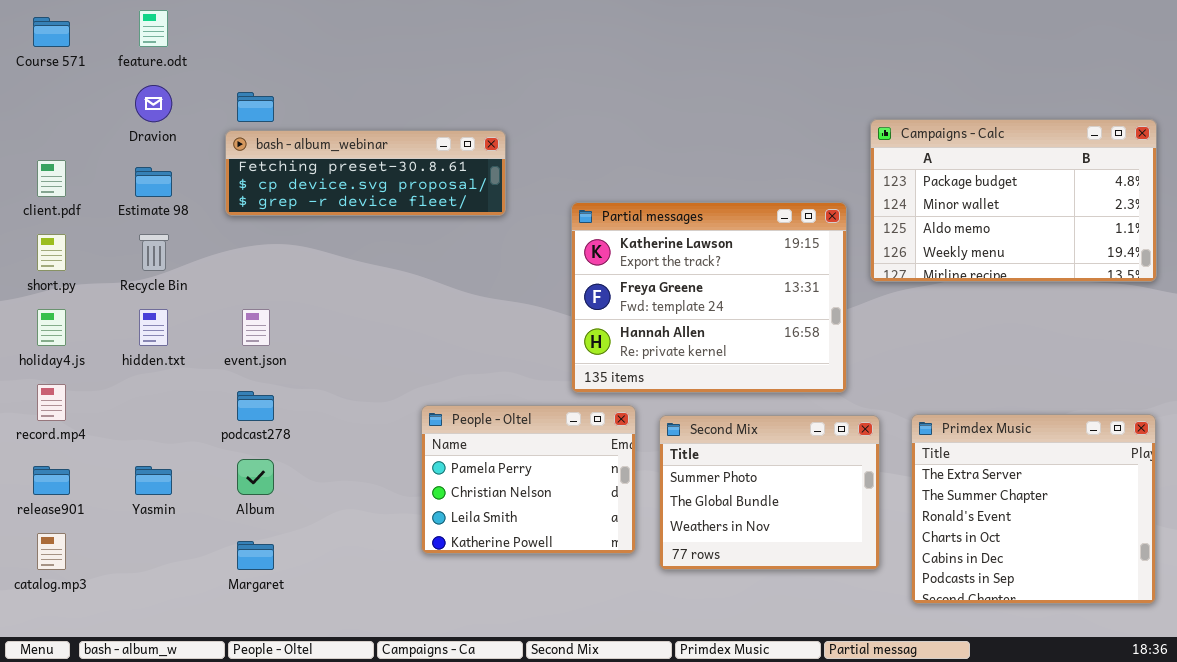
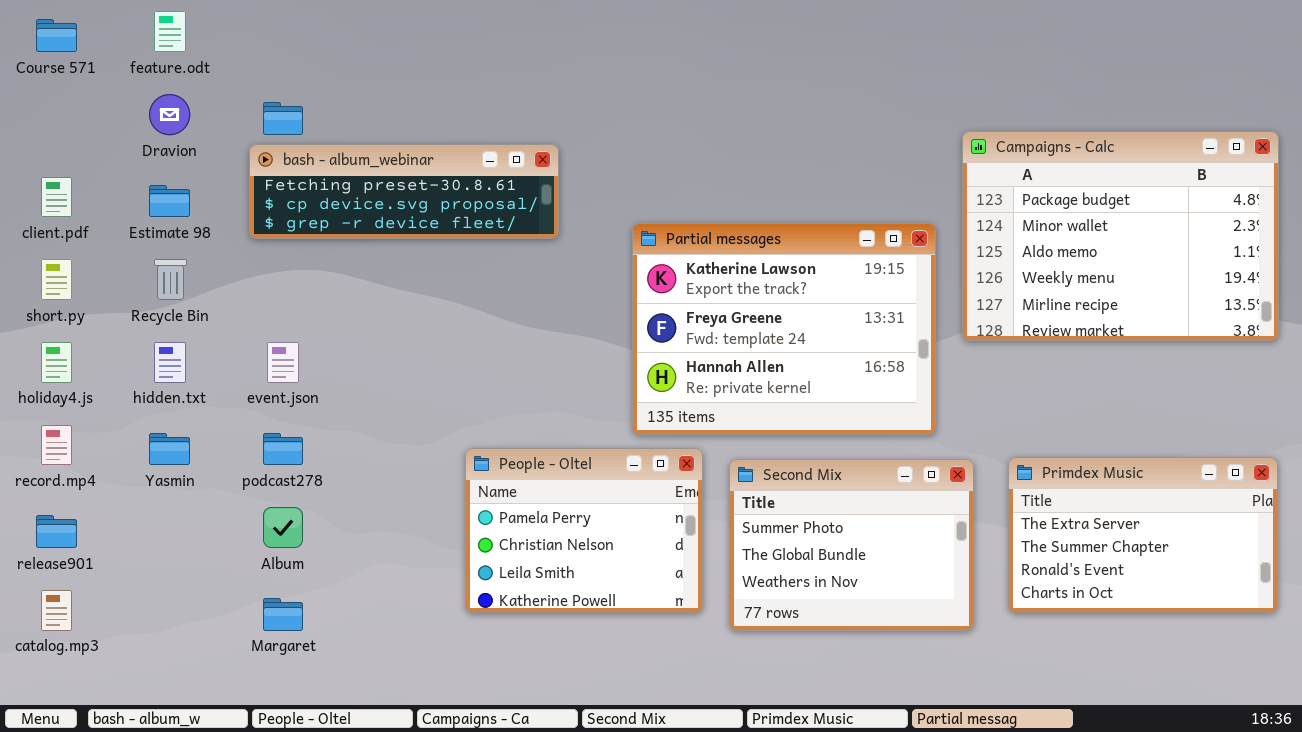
Campaigns - Calc: [870,119,1157,282] -> [962,131,1279,341], resized
Primdex Music: [911,414,1156,604] -> [1008,457,1278,613], resized
Yasmin: [135,466,172,495] -> [149,433,190,465], moved

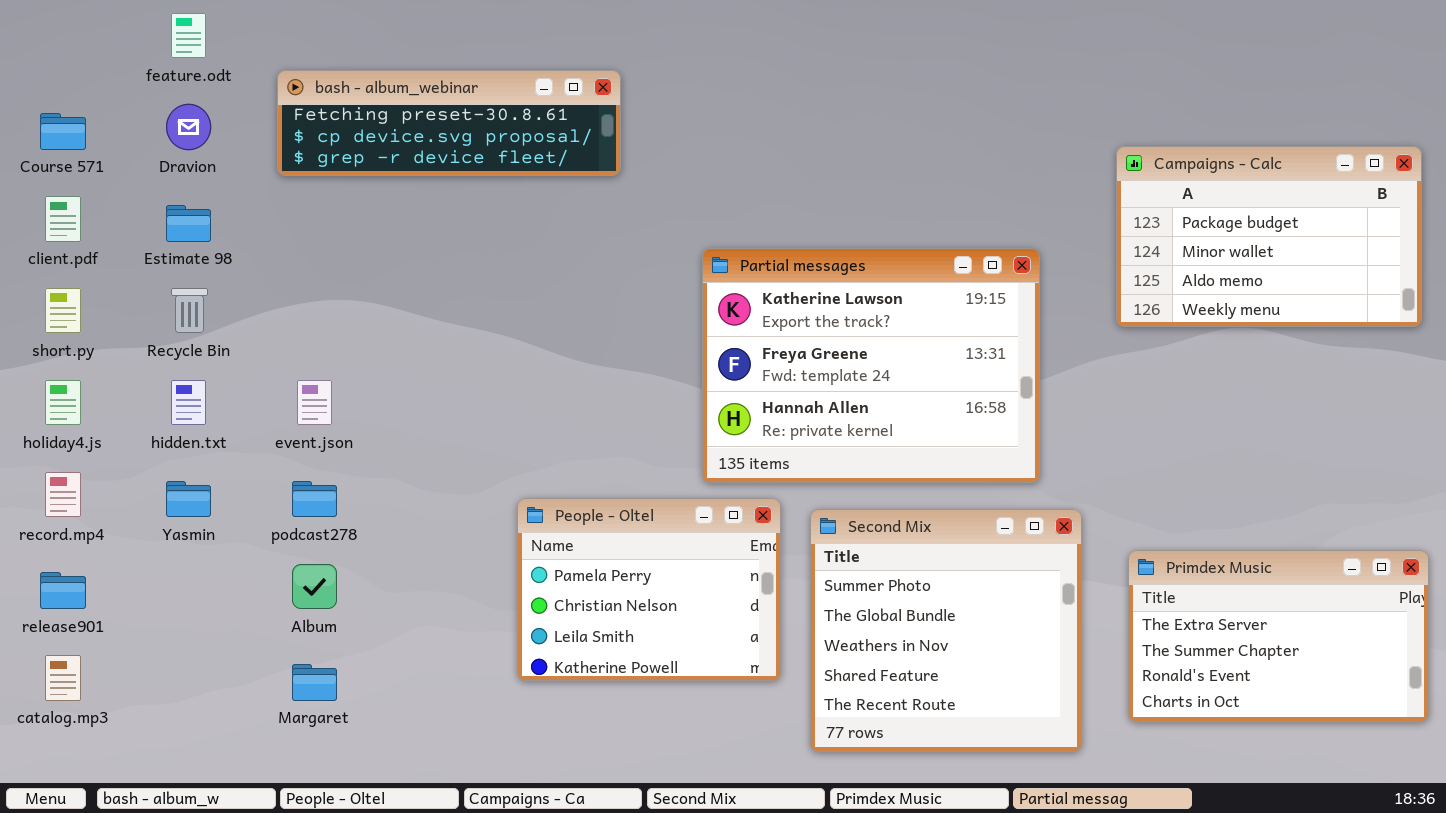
Course 571: [36,19,77,52] -> [40,113,86,150], moved
Campaigns - Calc: [962,131,1279,341] -> [1116,146,1422,327], resized
bash - album_webinar: [249,144,559,239] -> [277,70,621,176], moved
Primdex Music: [1008,457,1278,613] -> [1128,550,1429,722], moved
Second Mix: [729,459,974,631] -> [810,509,1082,752], resized

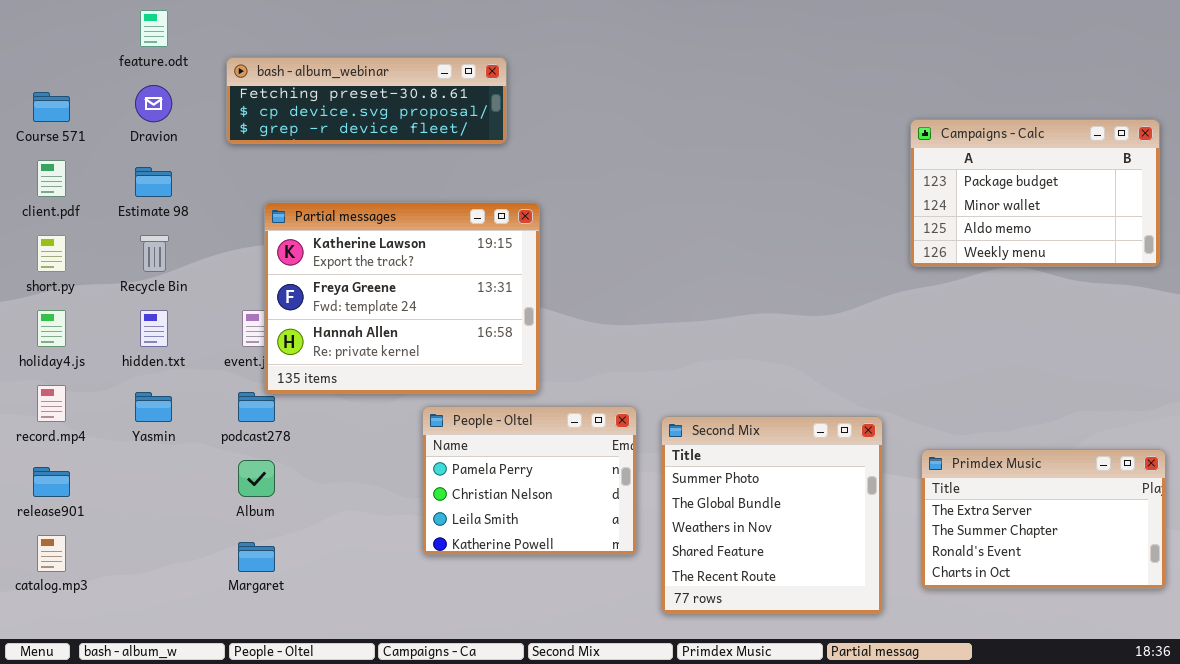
Partial messages: [702,248,1040,483] -> [264,202,540,394], moved

